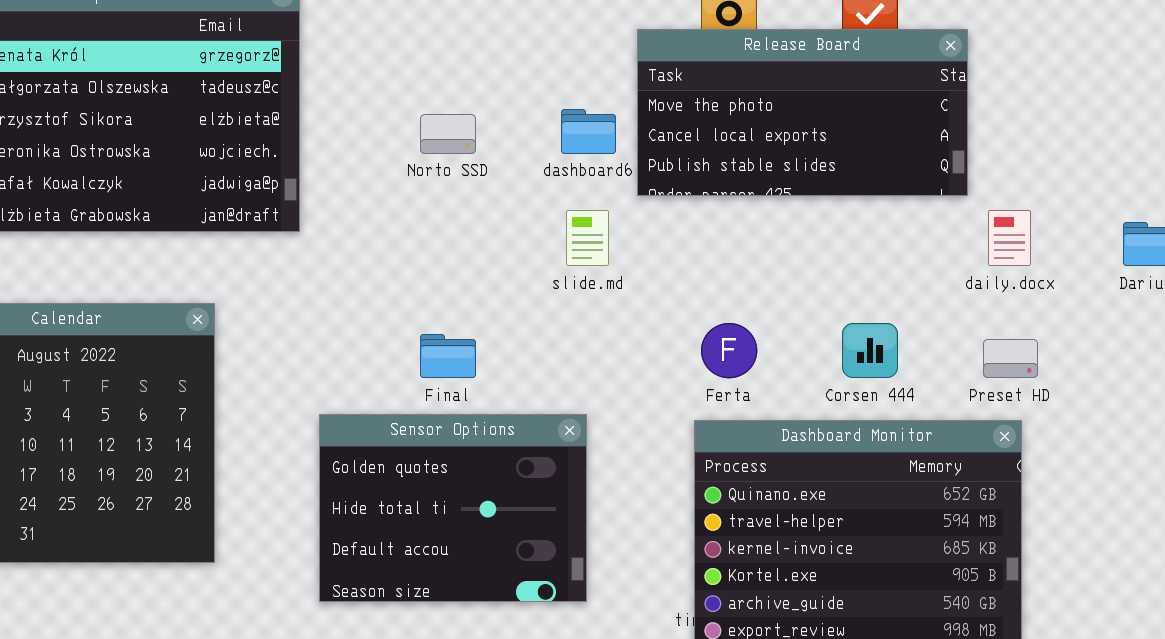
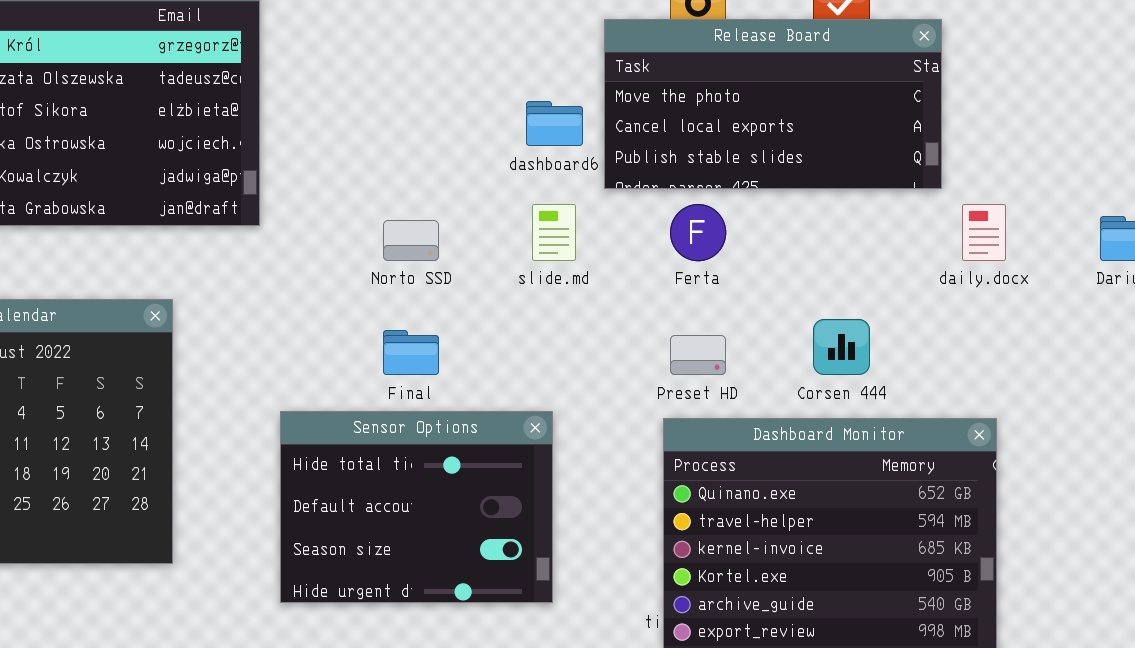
Norto SSD: [420,114,476,154] -> [383,220,439,261], moved
Ferta: [701,323,757,378] -> [670,204,726,261], moved
Preset HD: [983,339,1038,378] -> [670,335,726,375], moved
Sensor Options: [319,414,587,602] -> [280,411,553,603], scrolled down 1 row

